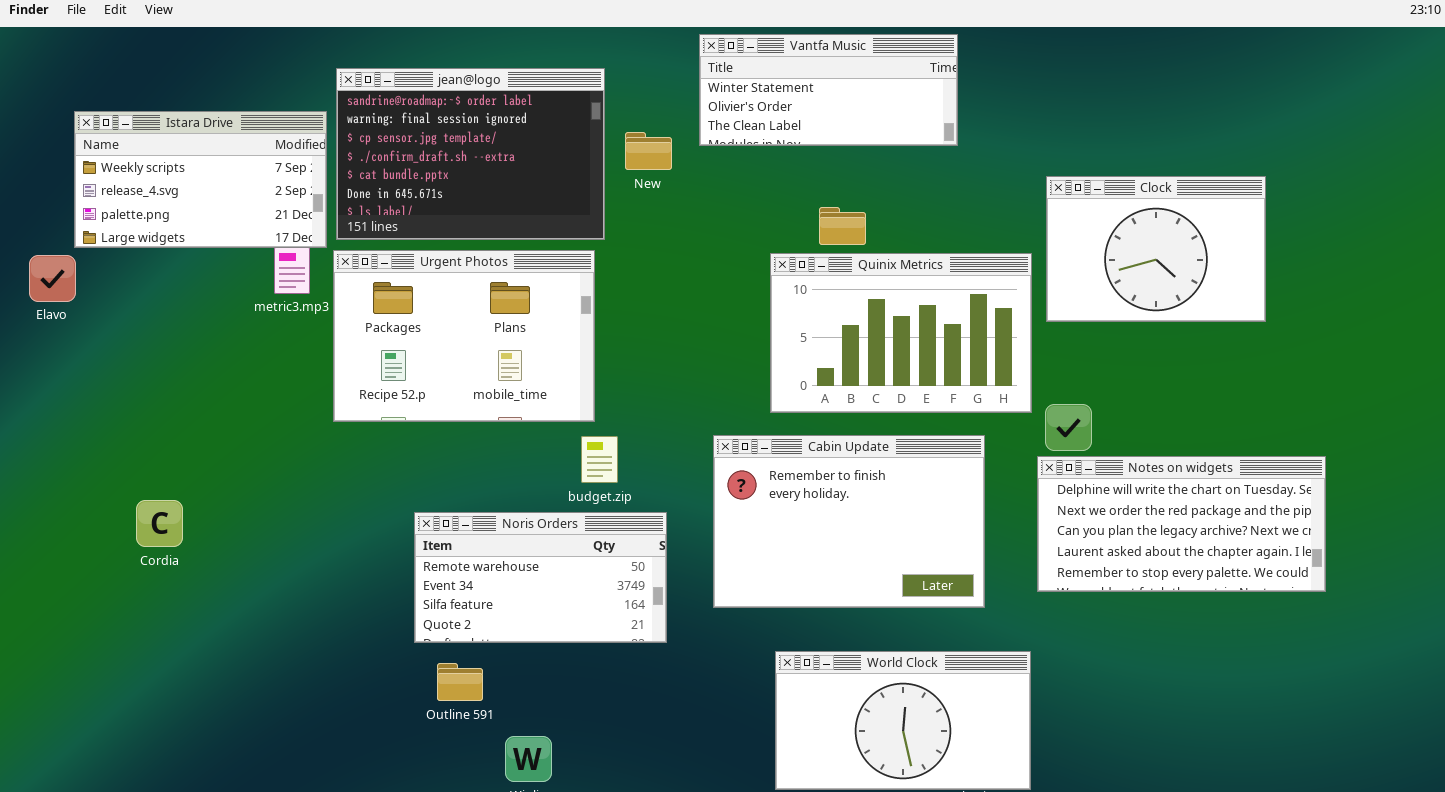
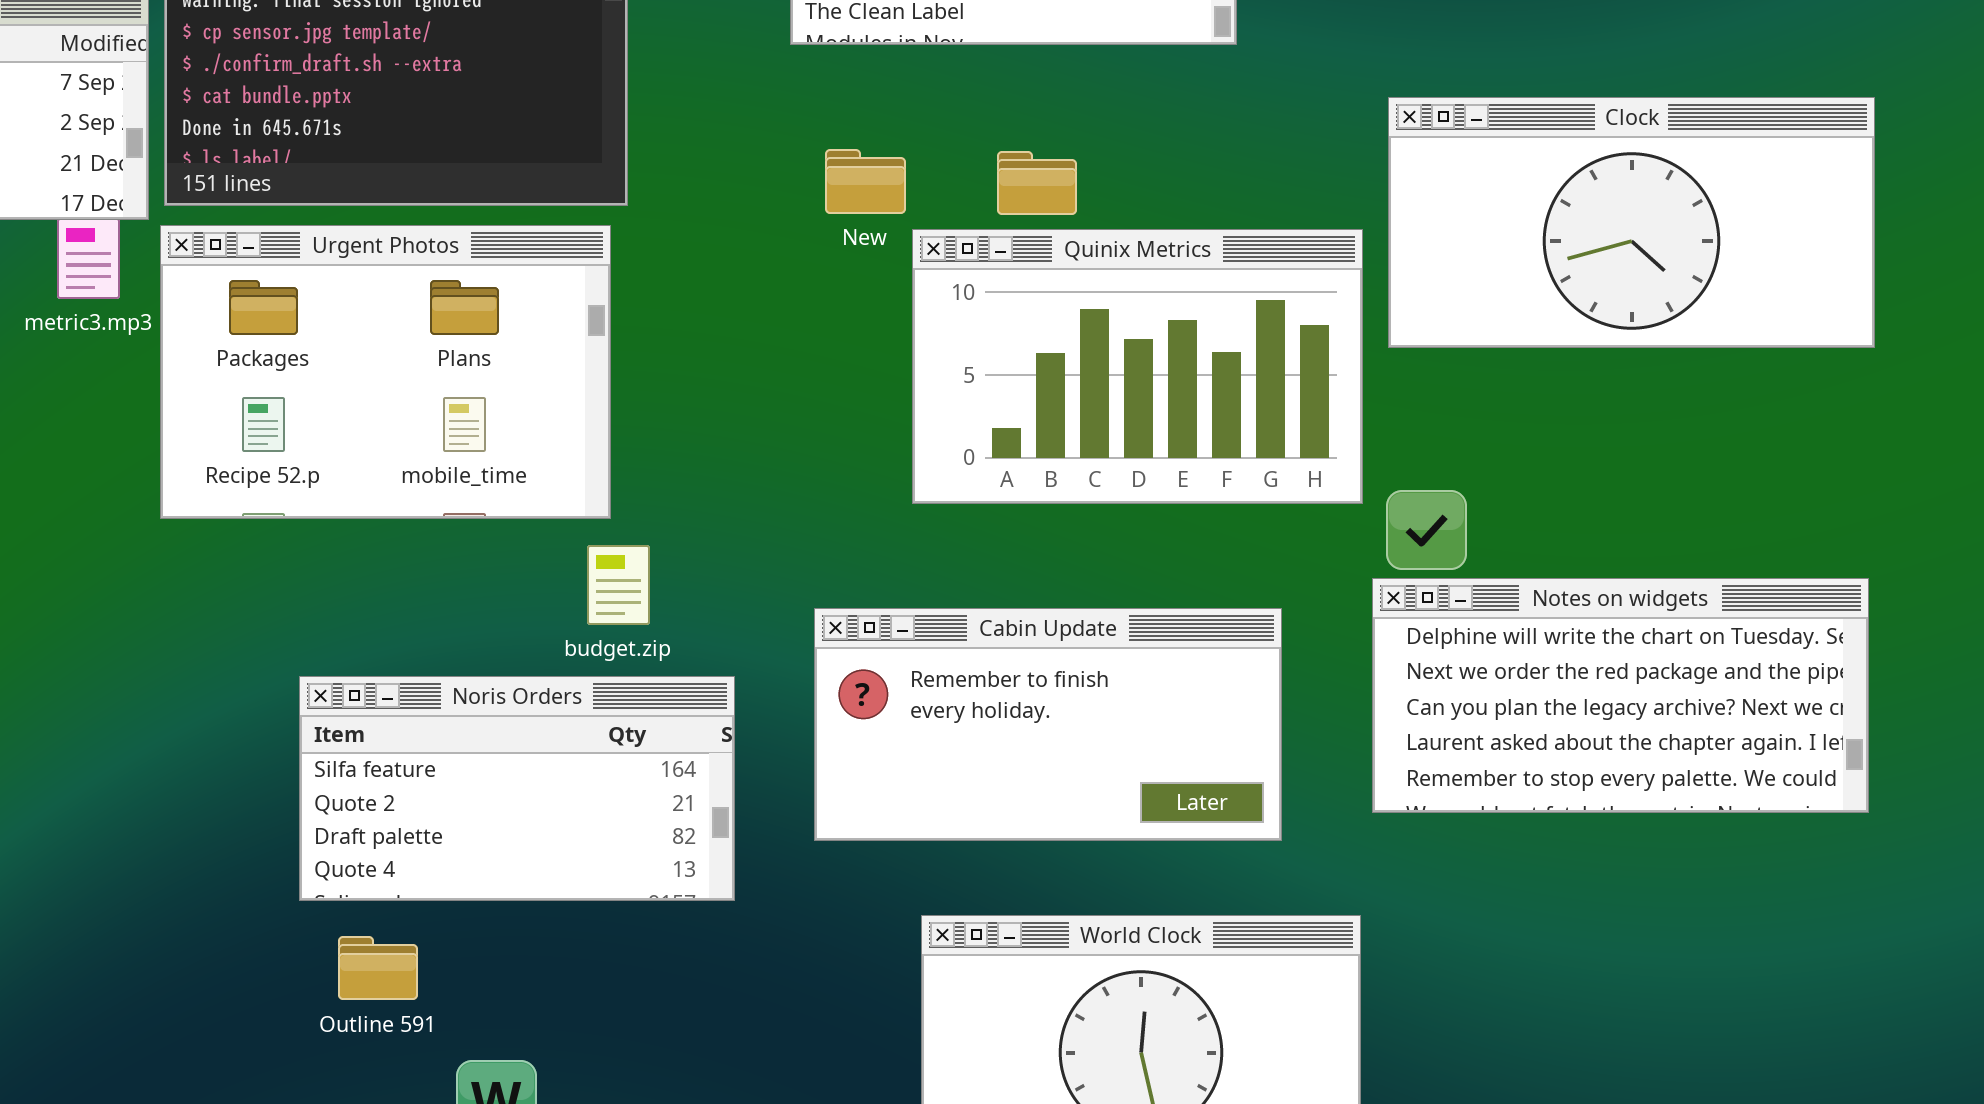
New: [625,132,672,170] -> [825,149,906,214], moved
Clock: [1046,176,1266,322] -> [1388,97,1875,348], resized
Cabin Update: [713,435,985,608] -> [814,608,1282,841], resized
Noris Orders: [414,512,667,643] -> [299,676,735,901], scrolled down 2 rows

